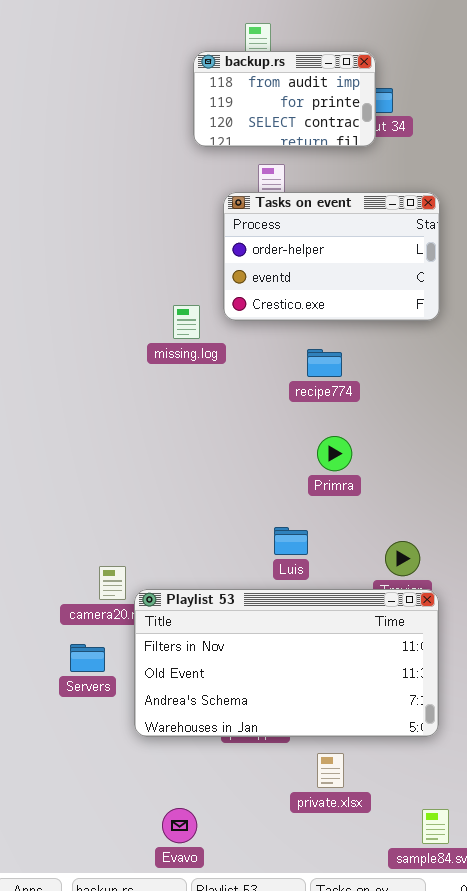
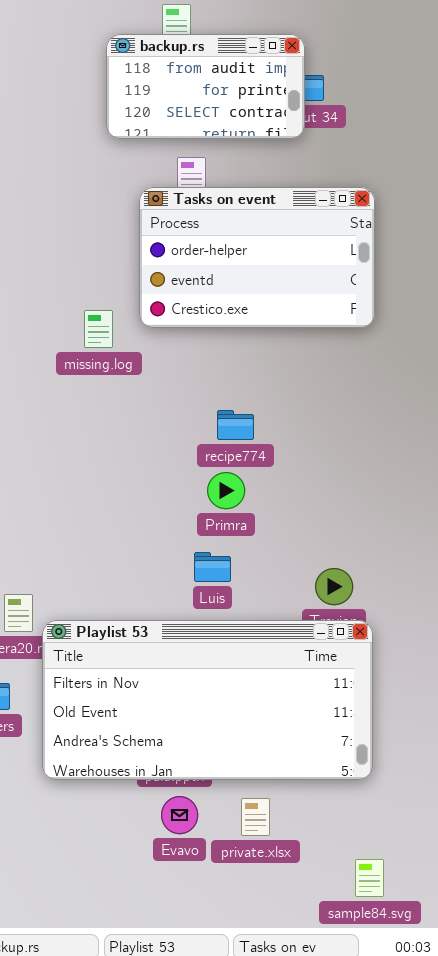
recipe774: [307,349,342,377] -> [217,410,254,440], moved
Primra: [317,436,352,471] -> [207,472,245,509], moved
Evavo: [162,808,197,843] -> [161,796,198,834], moved

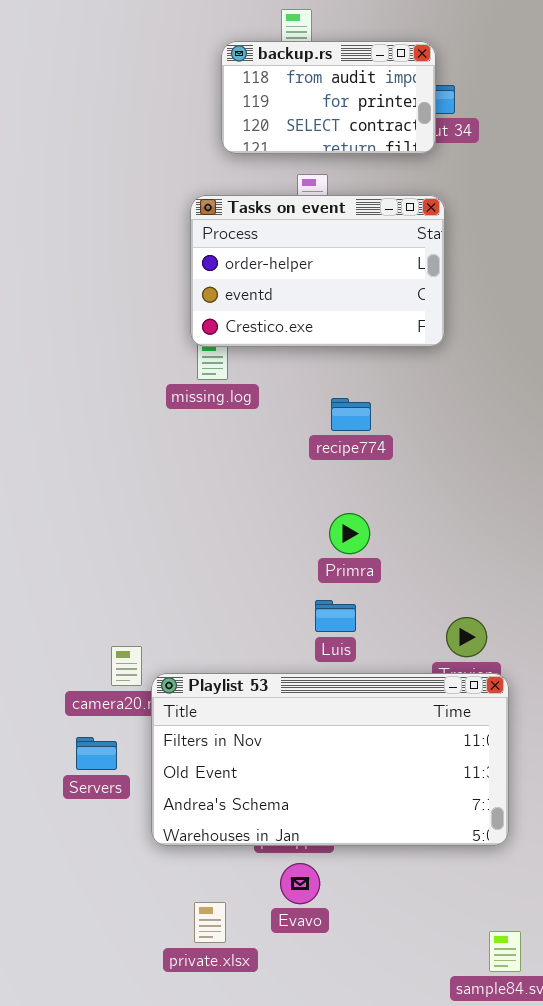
Tasks on event: [139,187,375,328] -> [190,195,445,347], moved
recipe774: [217,410,254,440] -> [331,398,371,431], moved
private.xlsx: [241,798,270,836] -> [194,902,226,943], moved

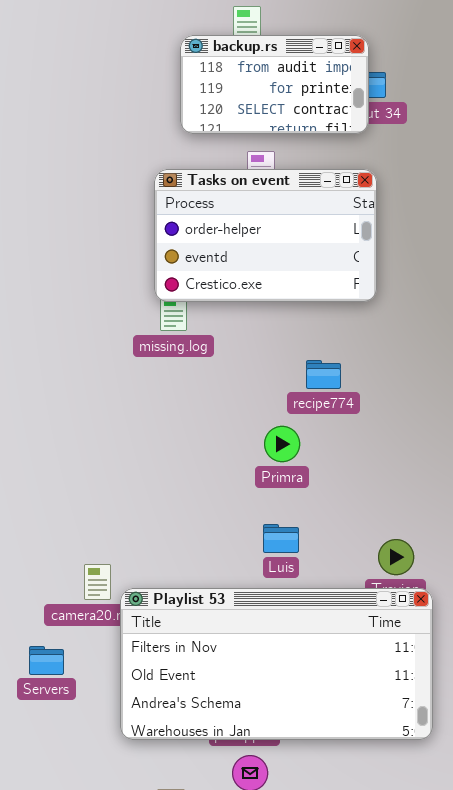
recipe774: [331,398,371,431] -> [306,360,341,389], moved
Primra: [329,513,370,554] -> [264,426,300,462], moved
Servers: [76,737,117,770] -> [29,646,64,675], moved

